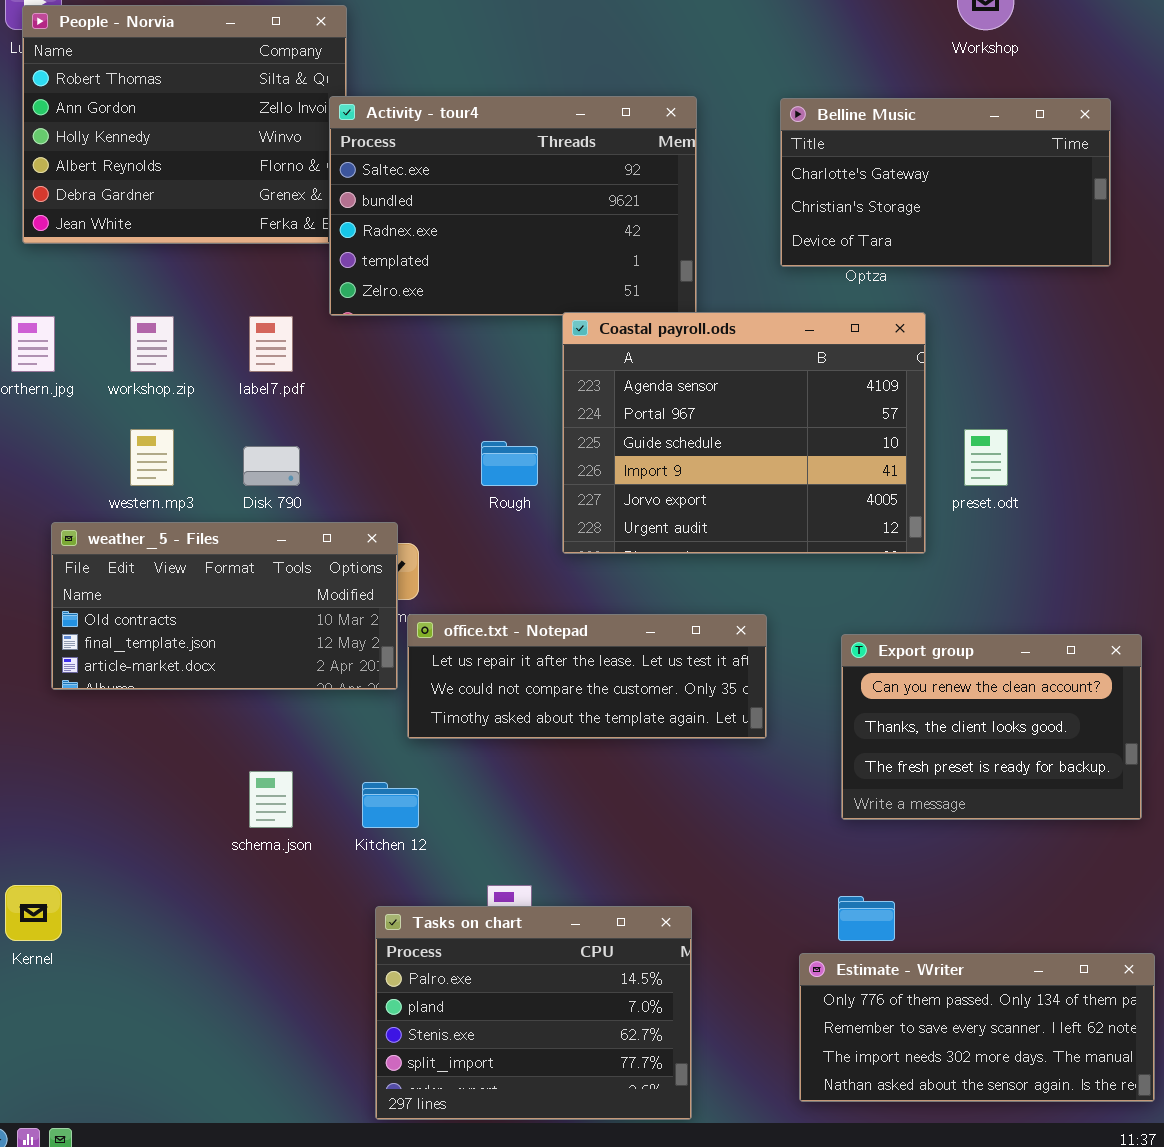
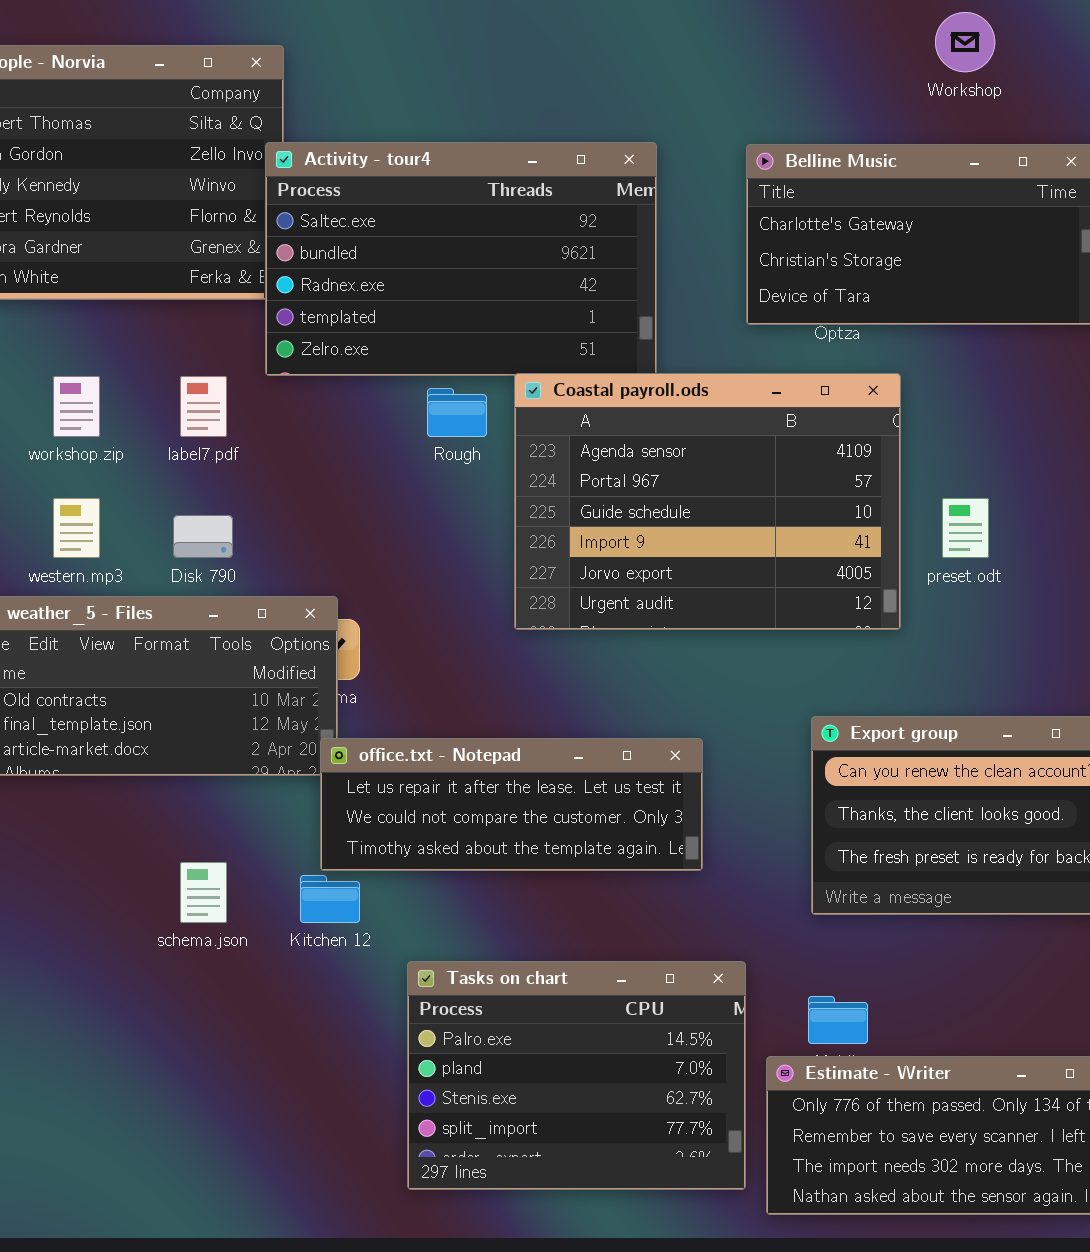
Rough: [481,441,538,486] -> [427,388,487,437], moved
office.txt - Notepad: [407,614,767,739] -> [320,738,703,871], moved
Tasks on chart: [375,906,692,1120] -> [407,961,746,1190], moved

